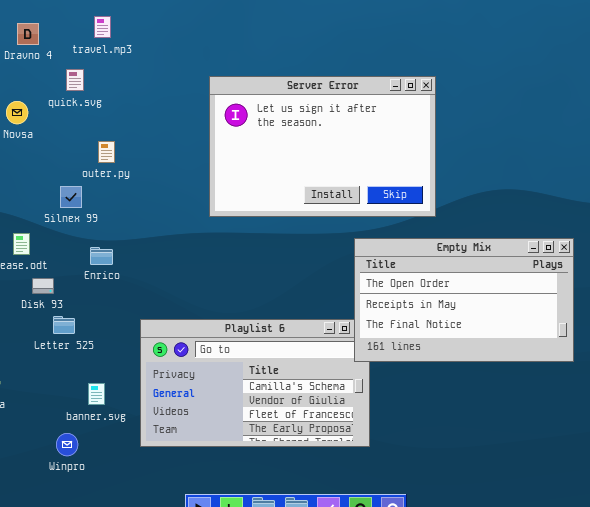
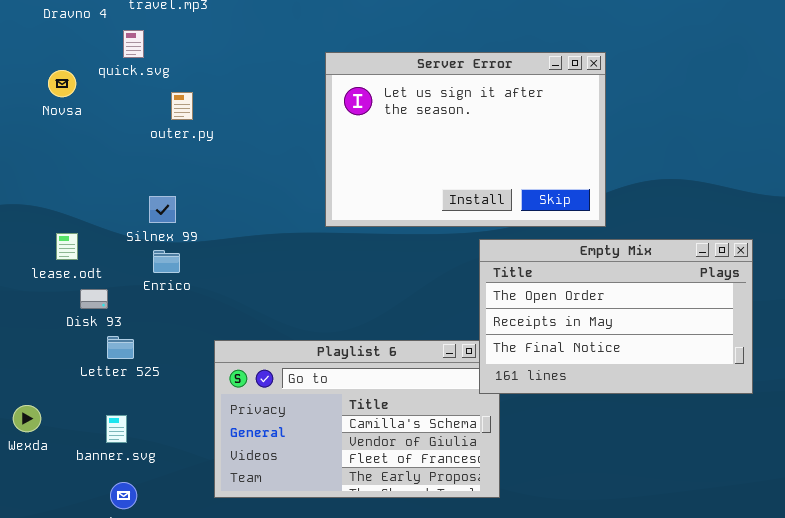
Server Error: [209,76,436,217] -> [325,52,606,227], moved
outer.py: [98,141,115,163] -> [171,92,193,120], moved
Silnex 99: [60,186,82,208] -> [149,196,176,223], moved
banner.svg: [88,383,105,405] -> [106,415,127,443], moved

